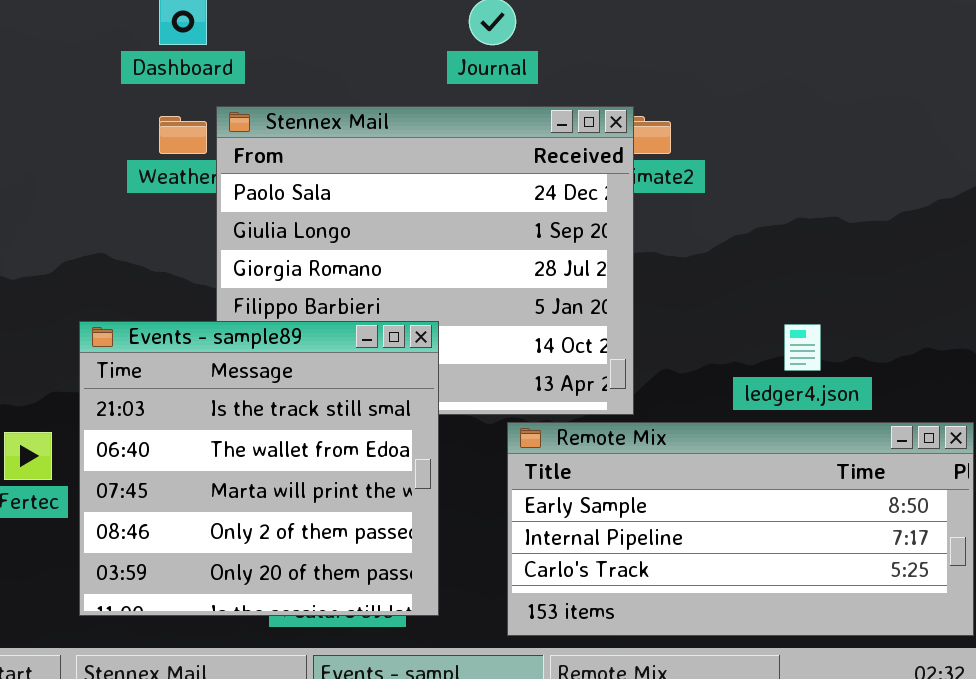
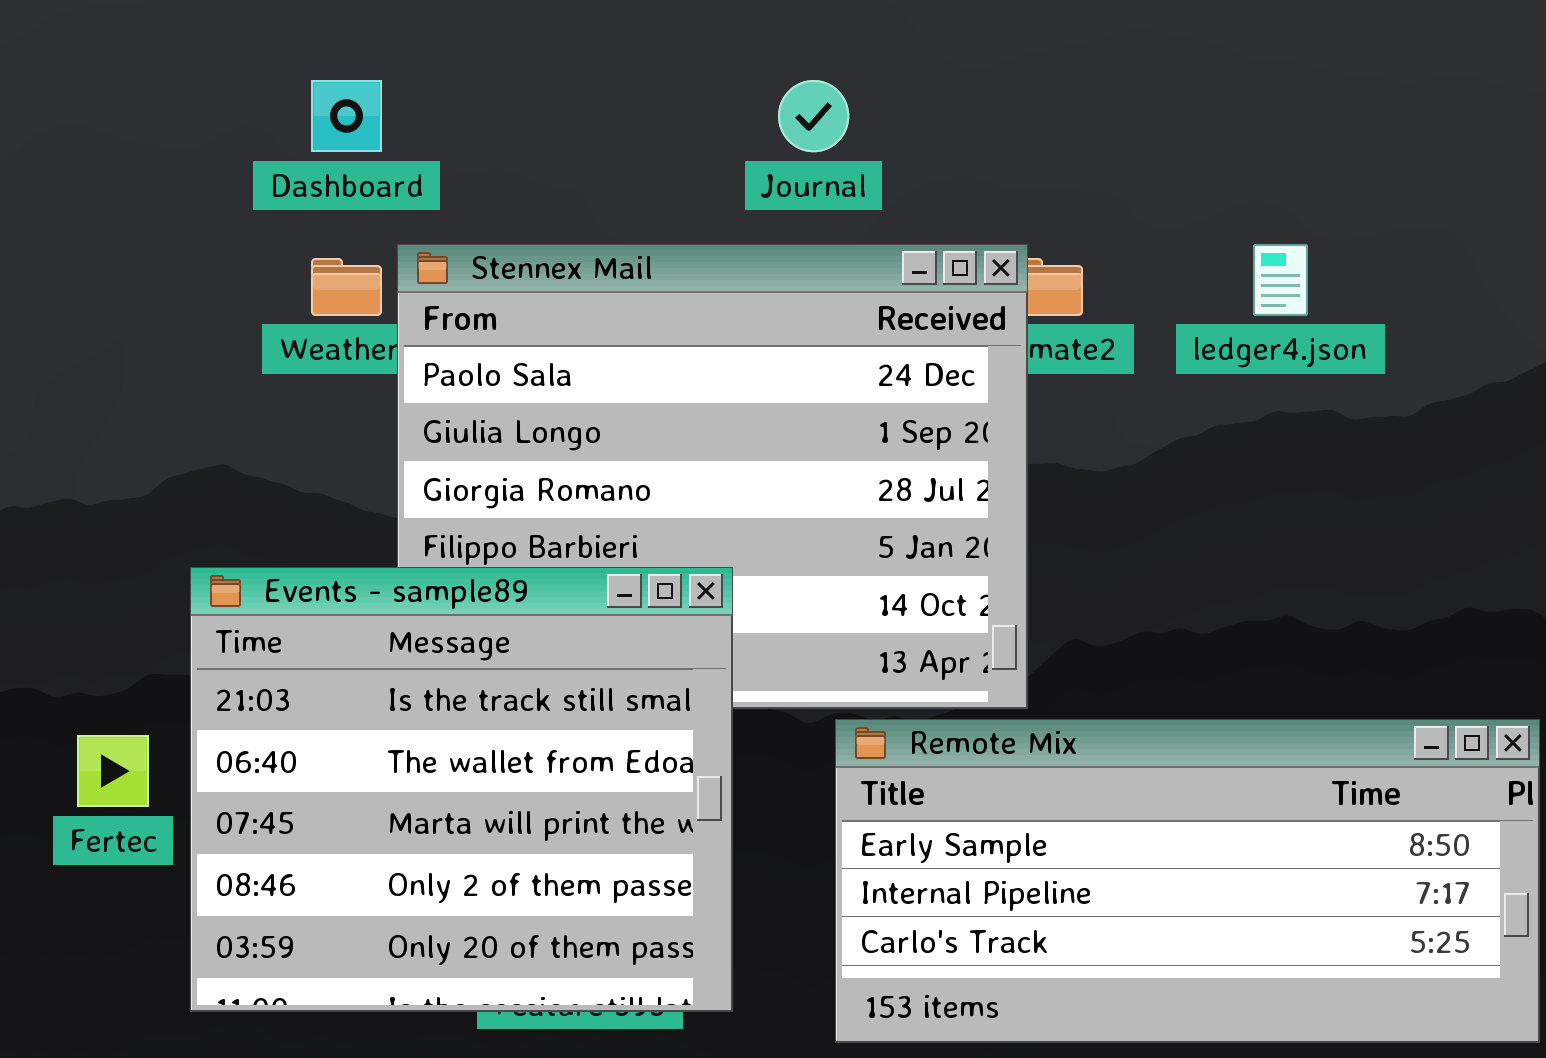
ledger4.json: [784,324,821,371] -> [1253,244,1308,316], moved

